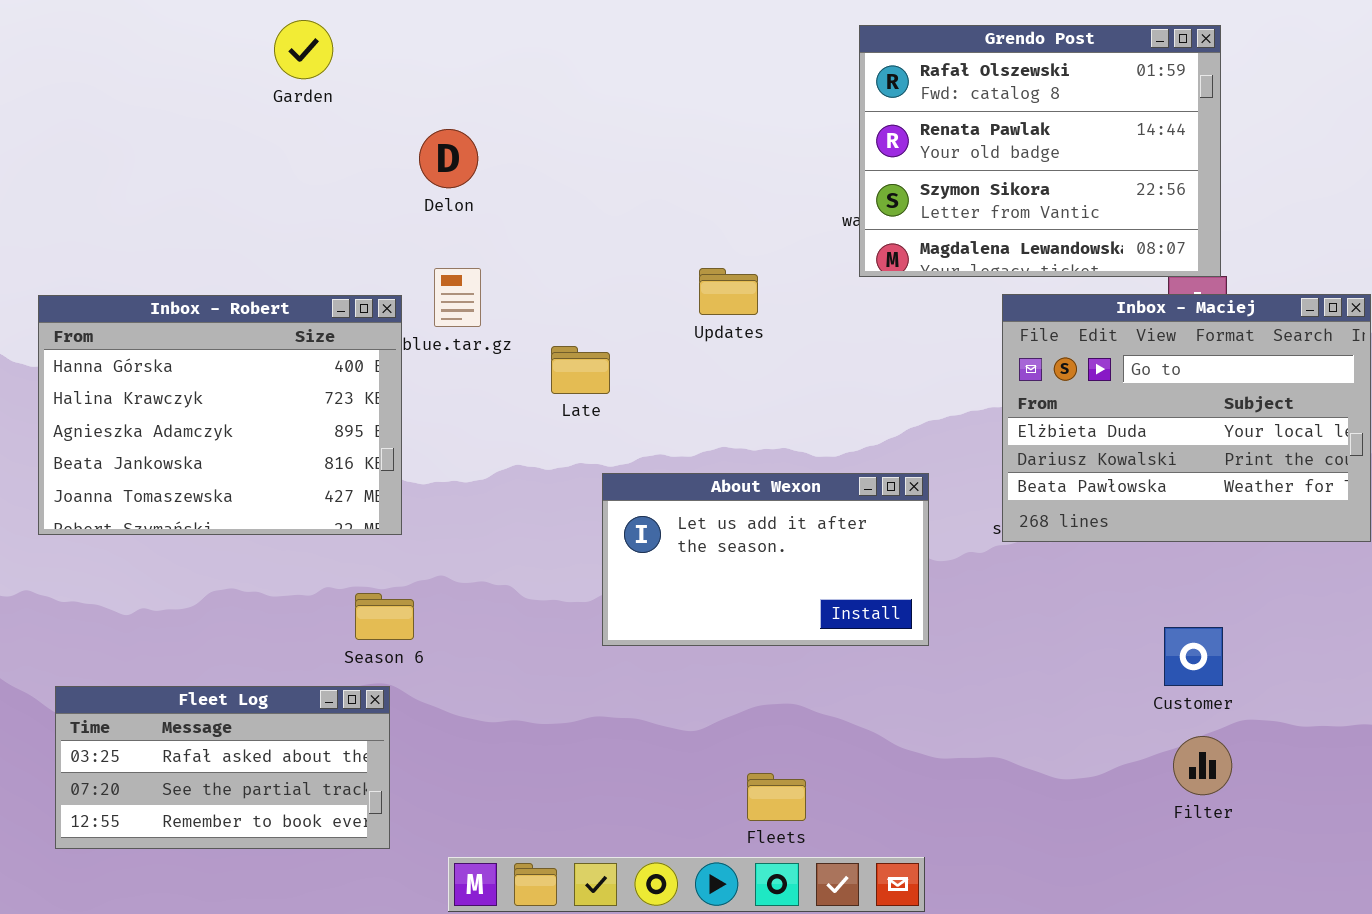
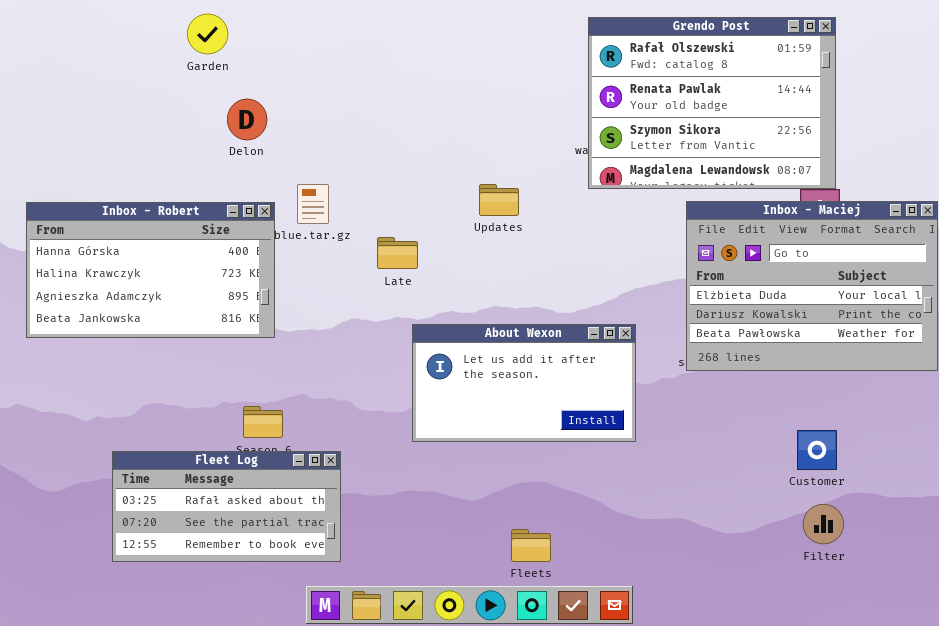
Delon: [419,129,478,188] -> [227,99,267,140], moved
Inbox - Robert: [38,295,402,535] -> [26,202,275,338], resized
Fleet Log: [55,686,390,849] -> [112,451,341,562], moved

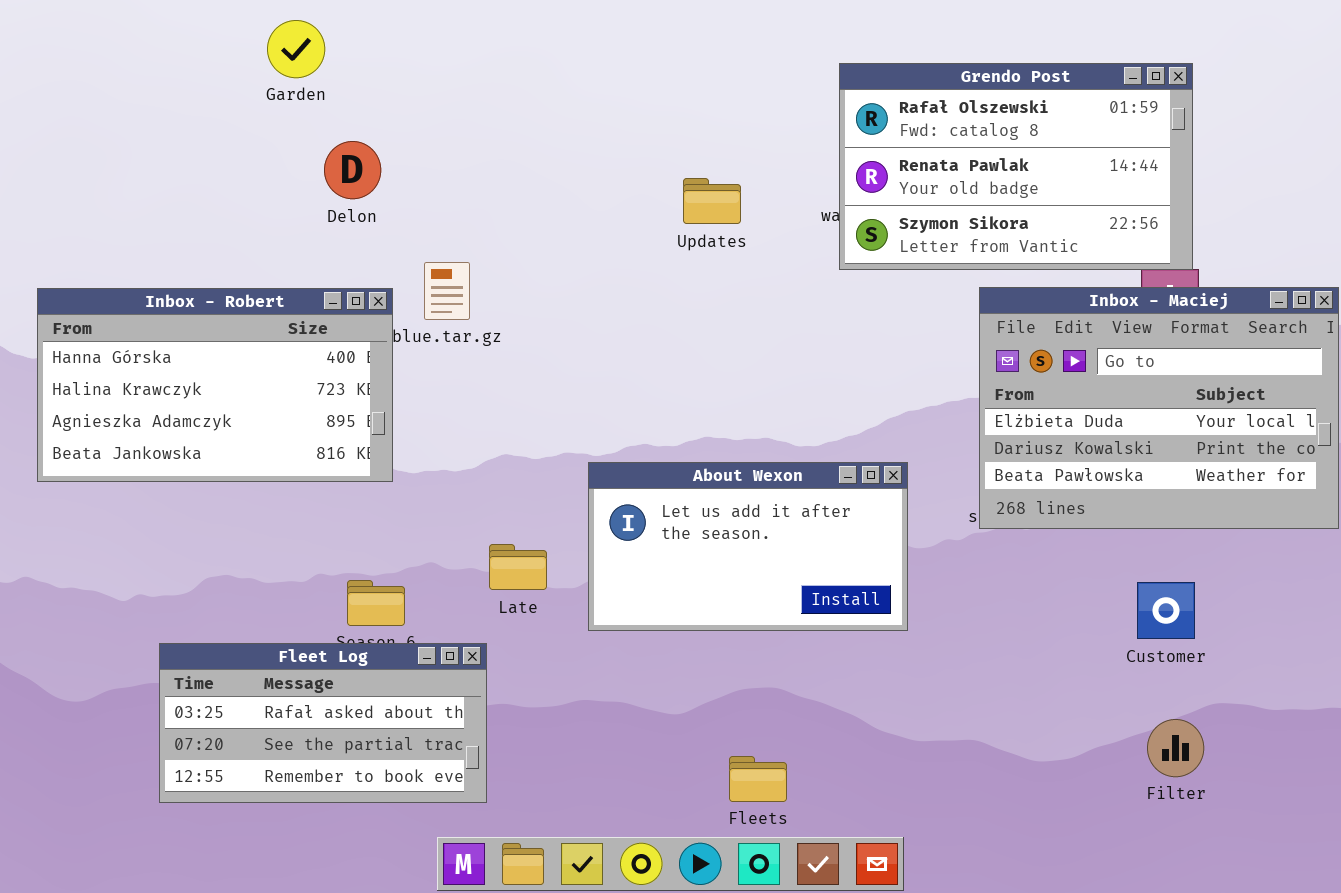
Grendo Post: [588,17,836,189] -> [839,63,1193,270], resized
Updates: [479,184,519,216] -> [683,178,741,224], moved
Late: [377,237,418,269] -> [489,544,547,590], moved
Customer: [797,430,837,470] -> [1137,582,1195,639], moved

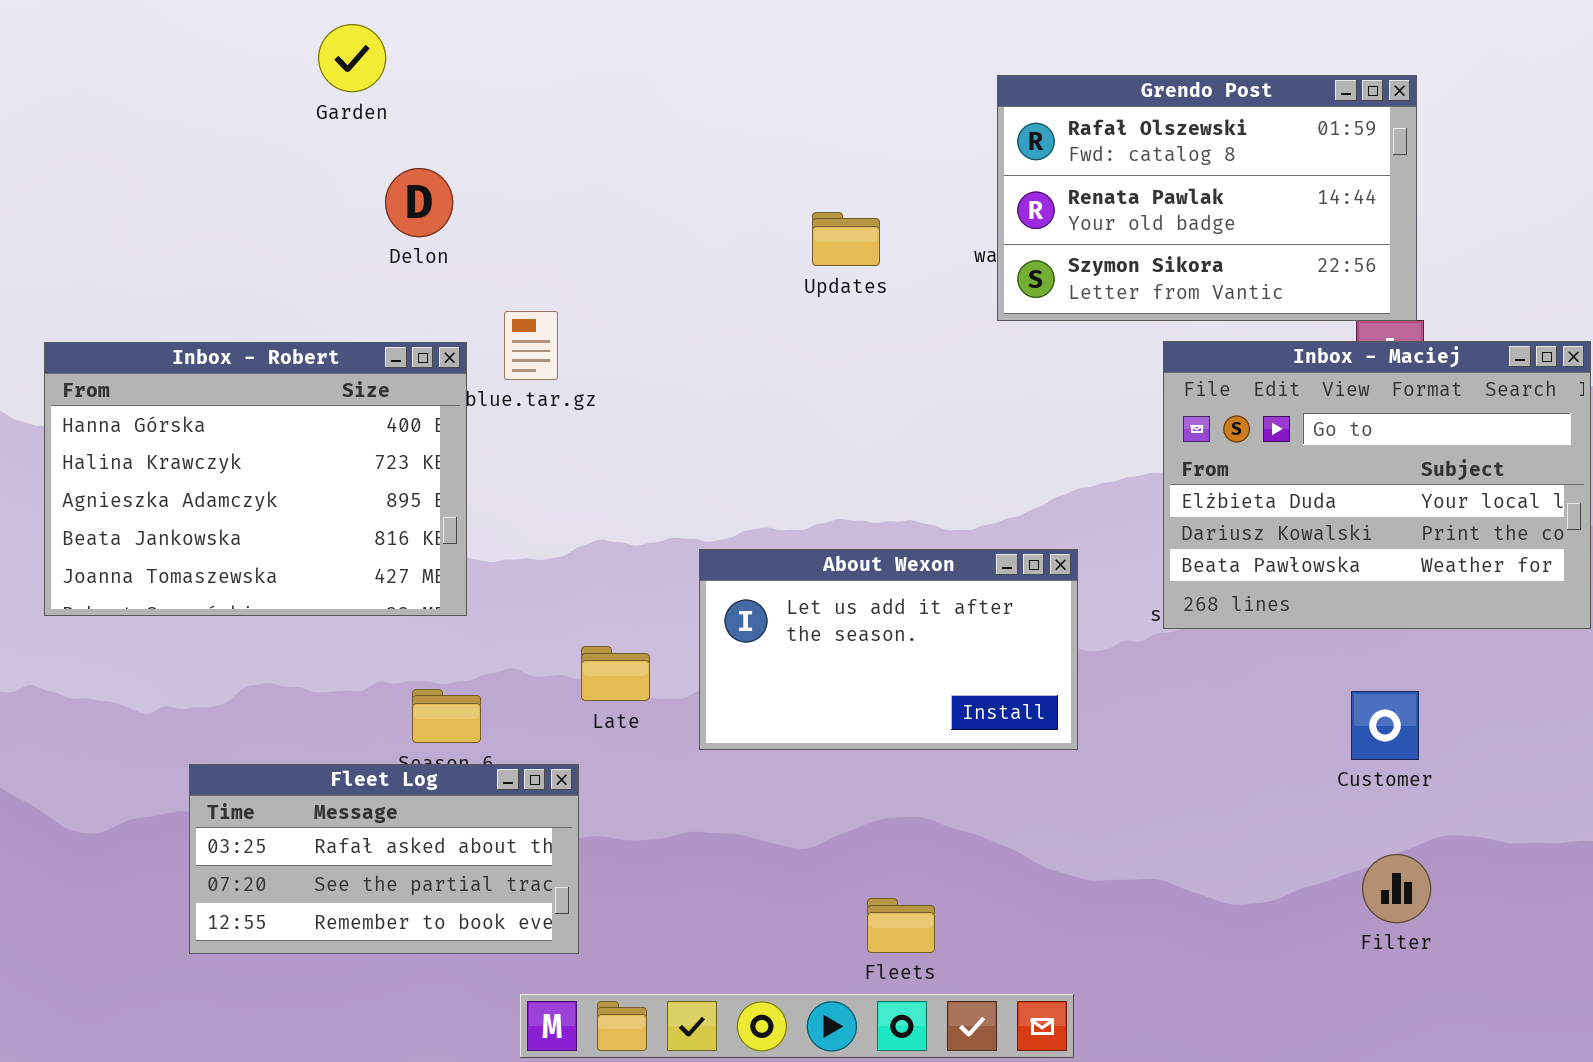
Inbox - Robert: [37,288,393,482] -> [44,342,467,616], resized

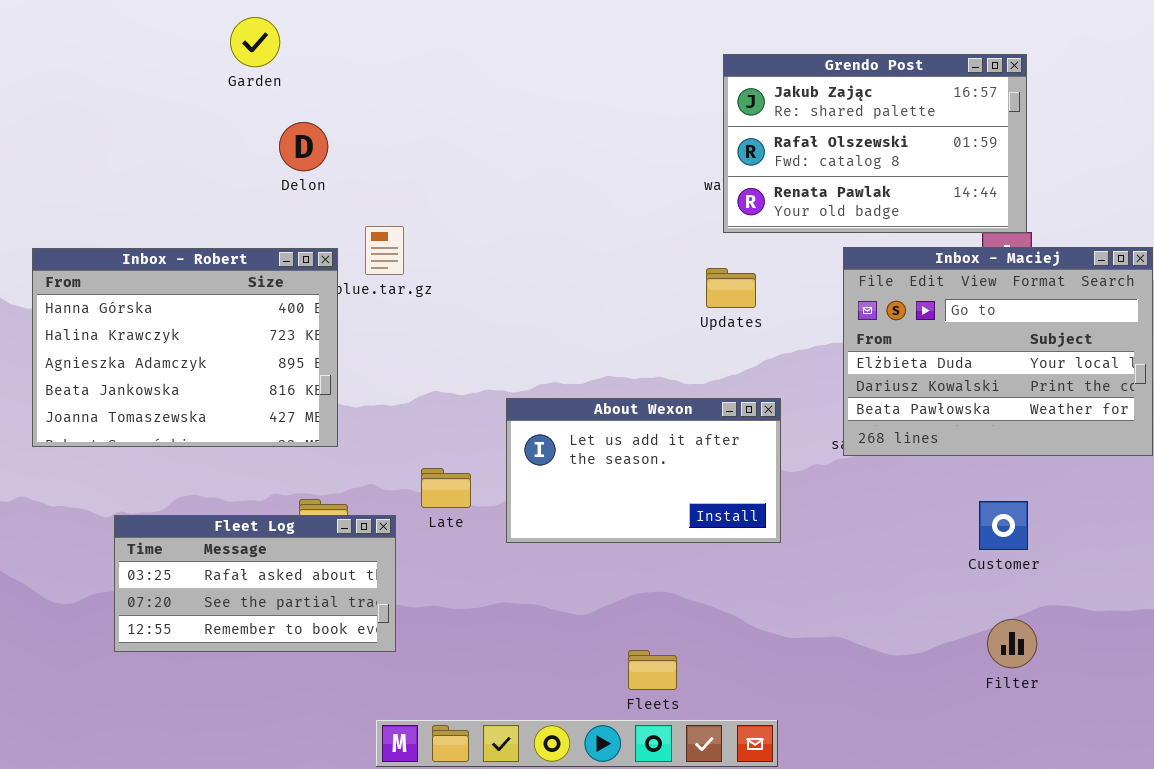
Grendo Post: [997,75,1417,321] -> [723,54,1027,233], scrolled up 1 row
Updates: [812,212,880,266] -> [706,268,756,308], moved
Fleet Log: [189,764,579,954] -> [114,515,396,652], moved

